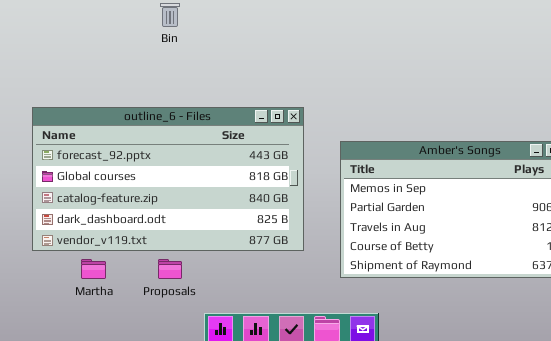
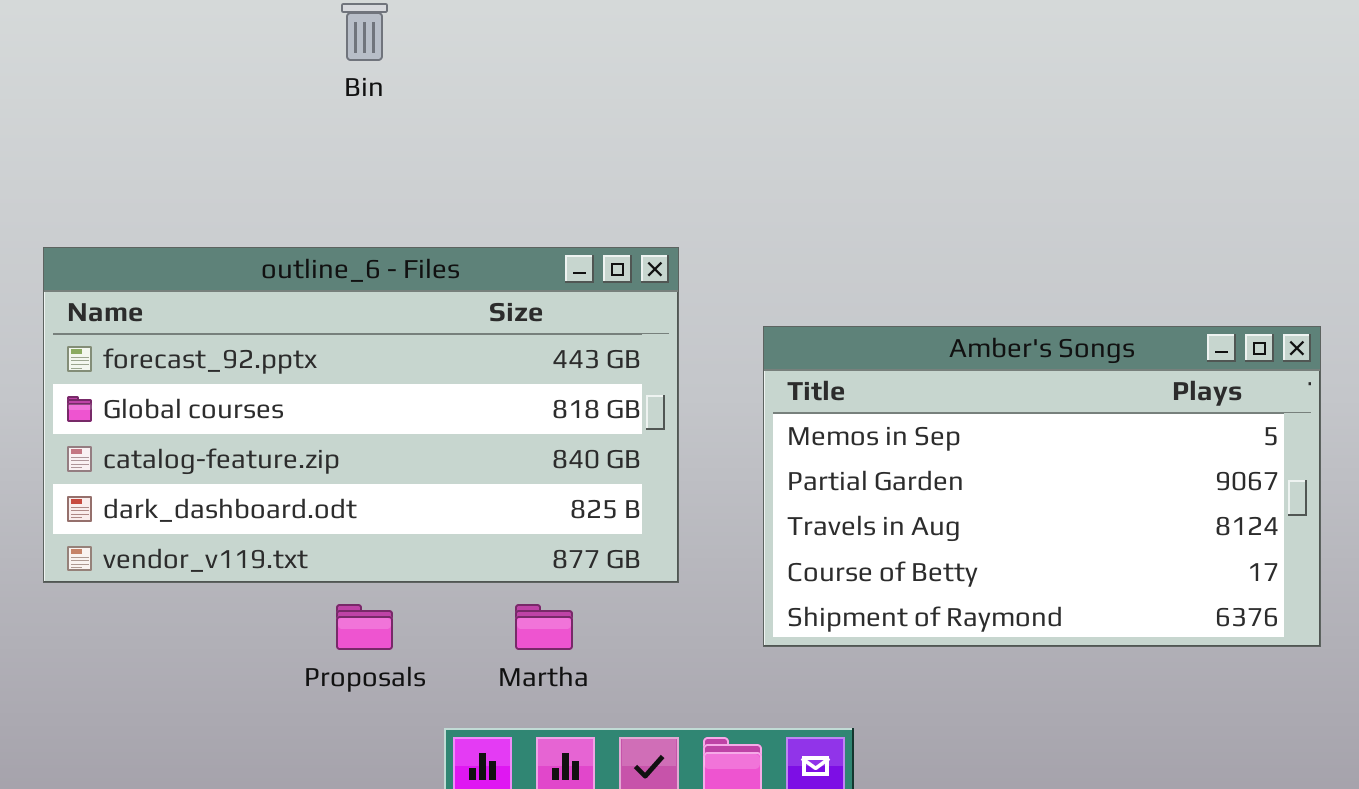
Martha: [81,259,106,279] -> [515,604,573,650], moved

